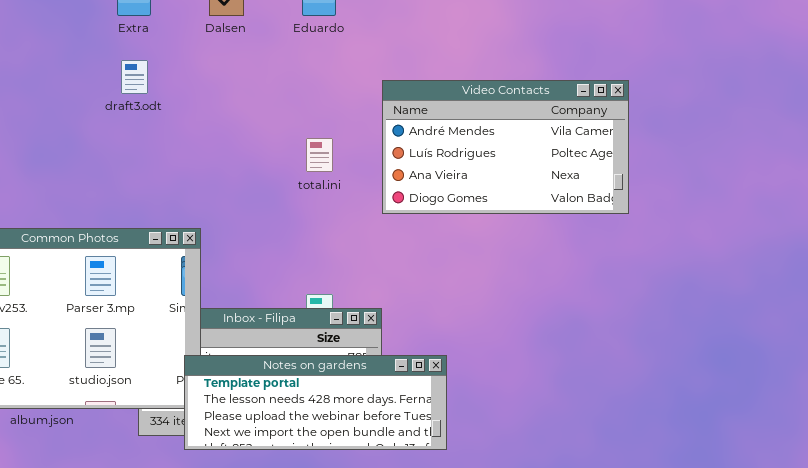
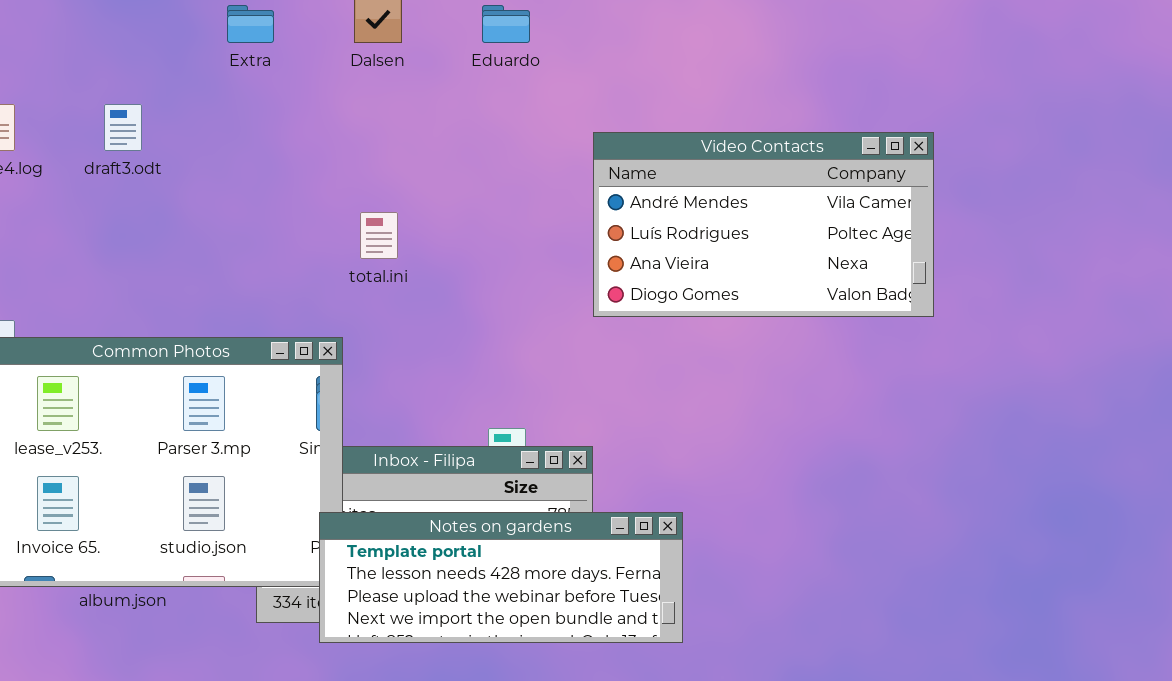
draft3.odt: [121,60,148,94] -> [104,104,142,151], moved
total.ini: [306,138,333,172] -> [360,212,398,259], moved

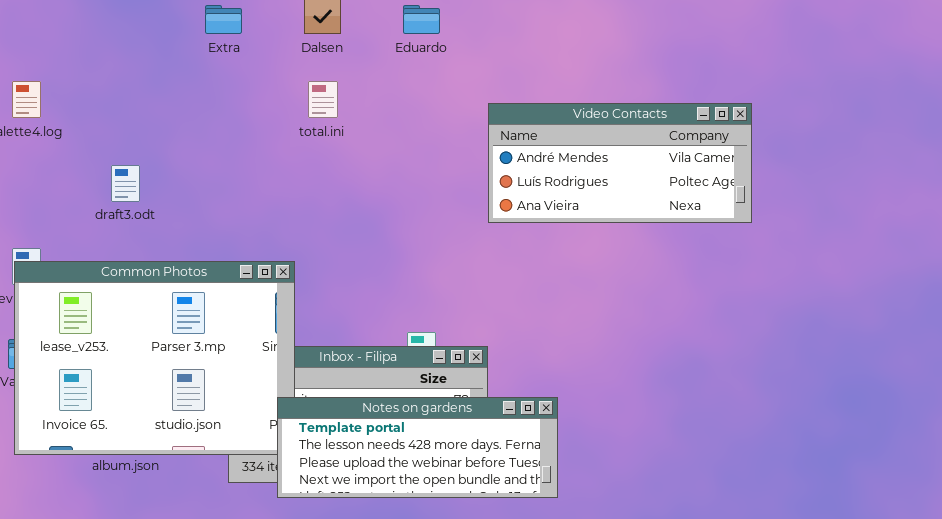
draft3.odt: [104,104,142,151] -> [111,165,140,202], moved
Video Contacts: [593,132,934,317] -> [488,103,752,223], resized
total.ini: [360,212,398,259] -> [308,81,338,118], moved

